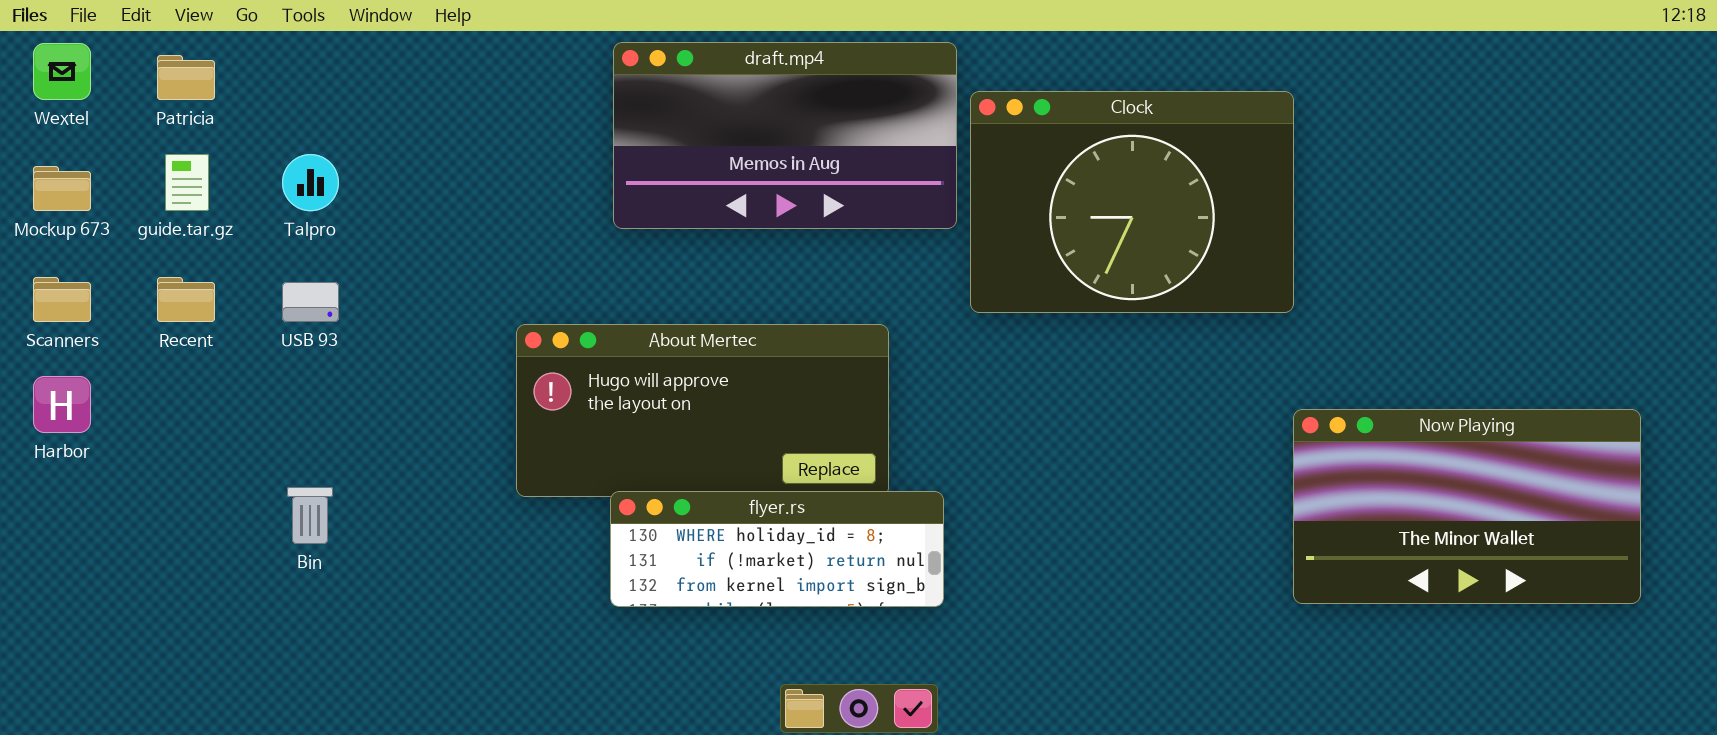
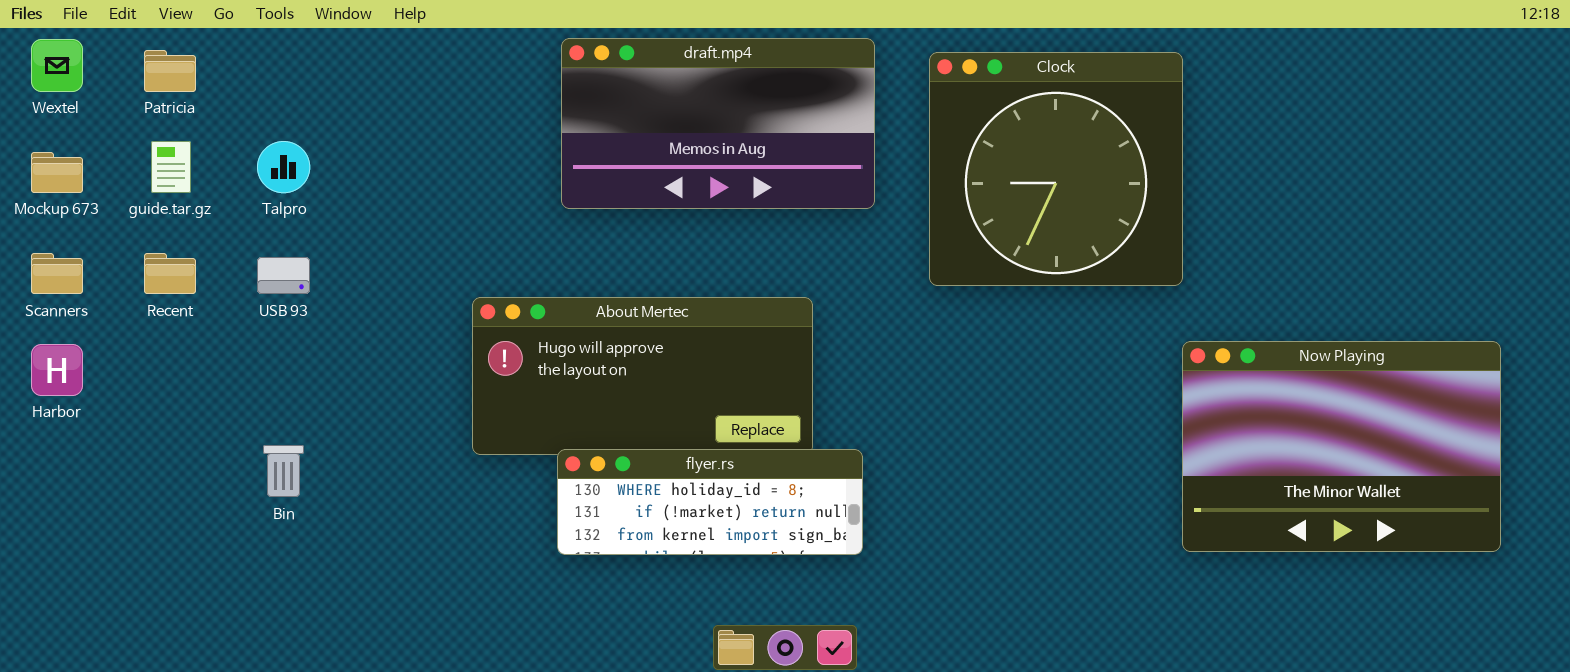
Clock: [970,91,1294,313] -> [929,52,1183,286], resized
Now Playing: [1293,409,1641,604] -> [1182,341,1501,552], resized

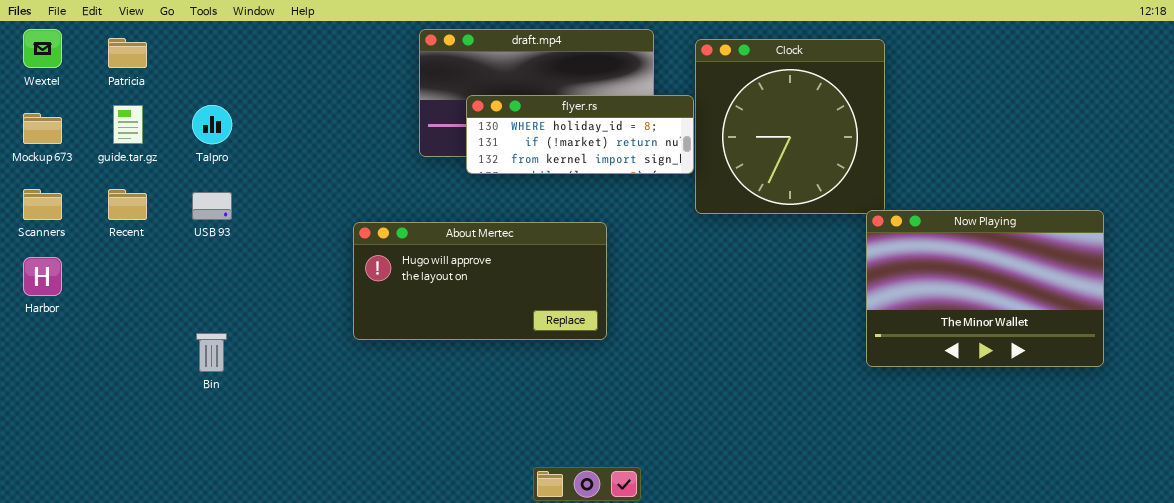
Now Playing: [1182,341,1501,552] -> [866,210,1104,367], moved
flyer.rs: [557,449,863,555] -> [466,95,694,174], moved

